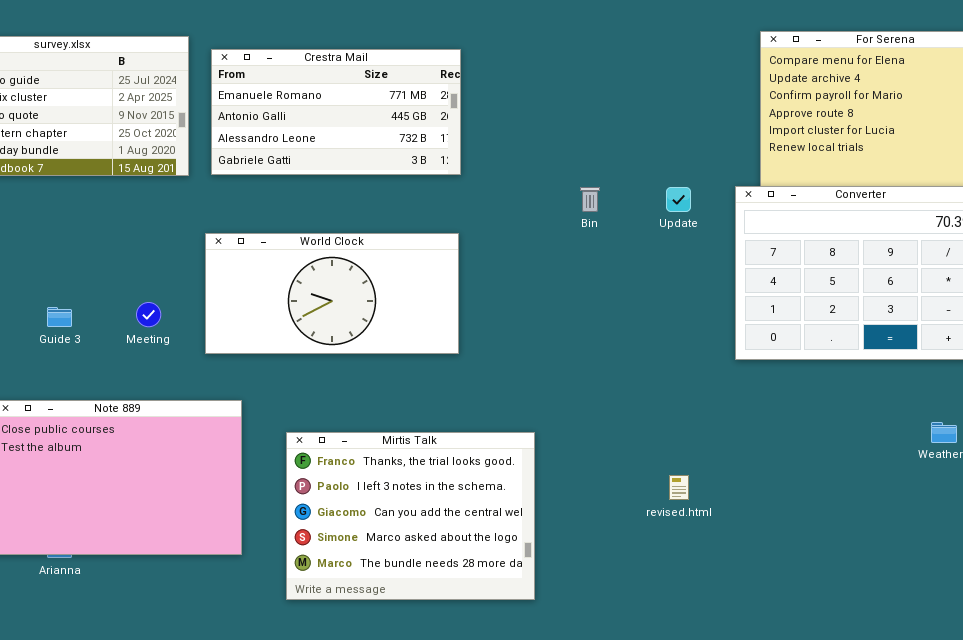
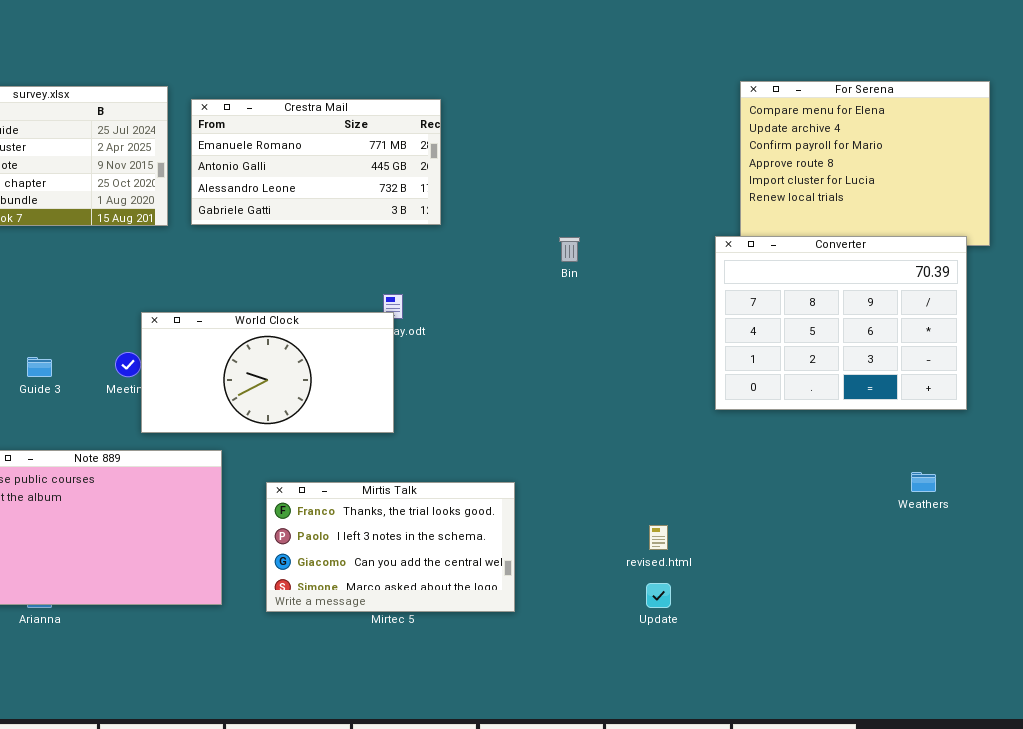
Update: [666,187,691,212] -> [646,583,671,608], moved
World Clock: [205,233,459,354] -> [141,312,394,433], moved
Mirtis Talk: [286,432,535,600] -> [266,482,515,612], resized

